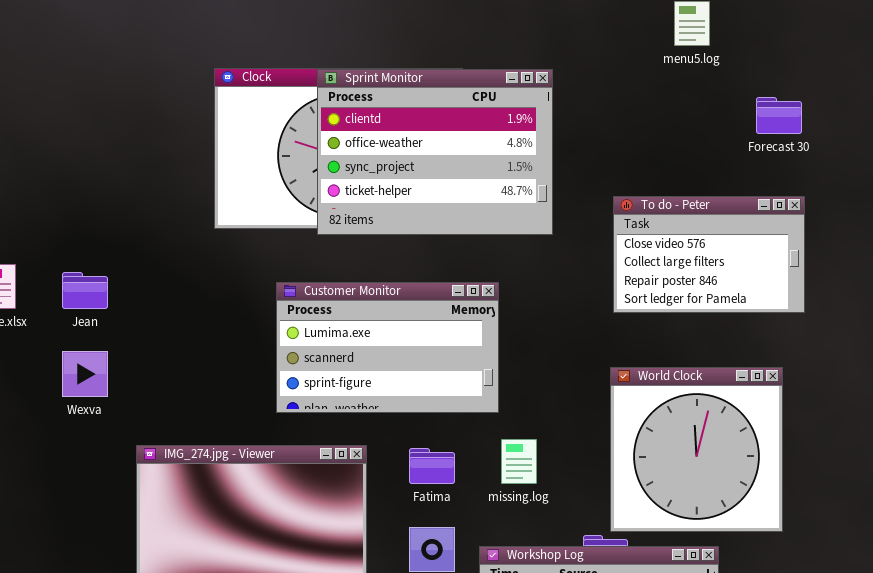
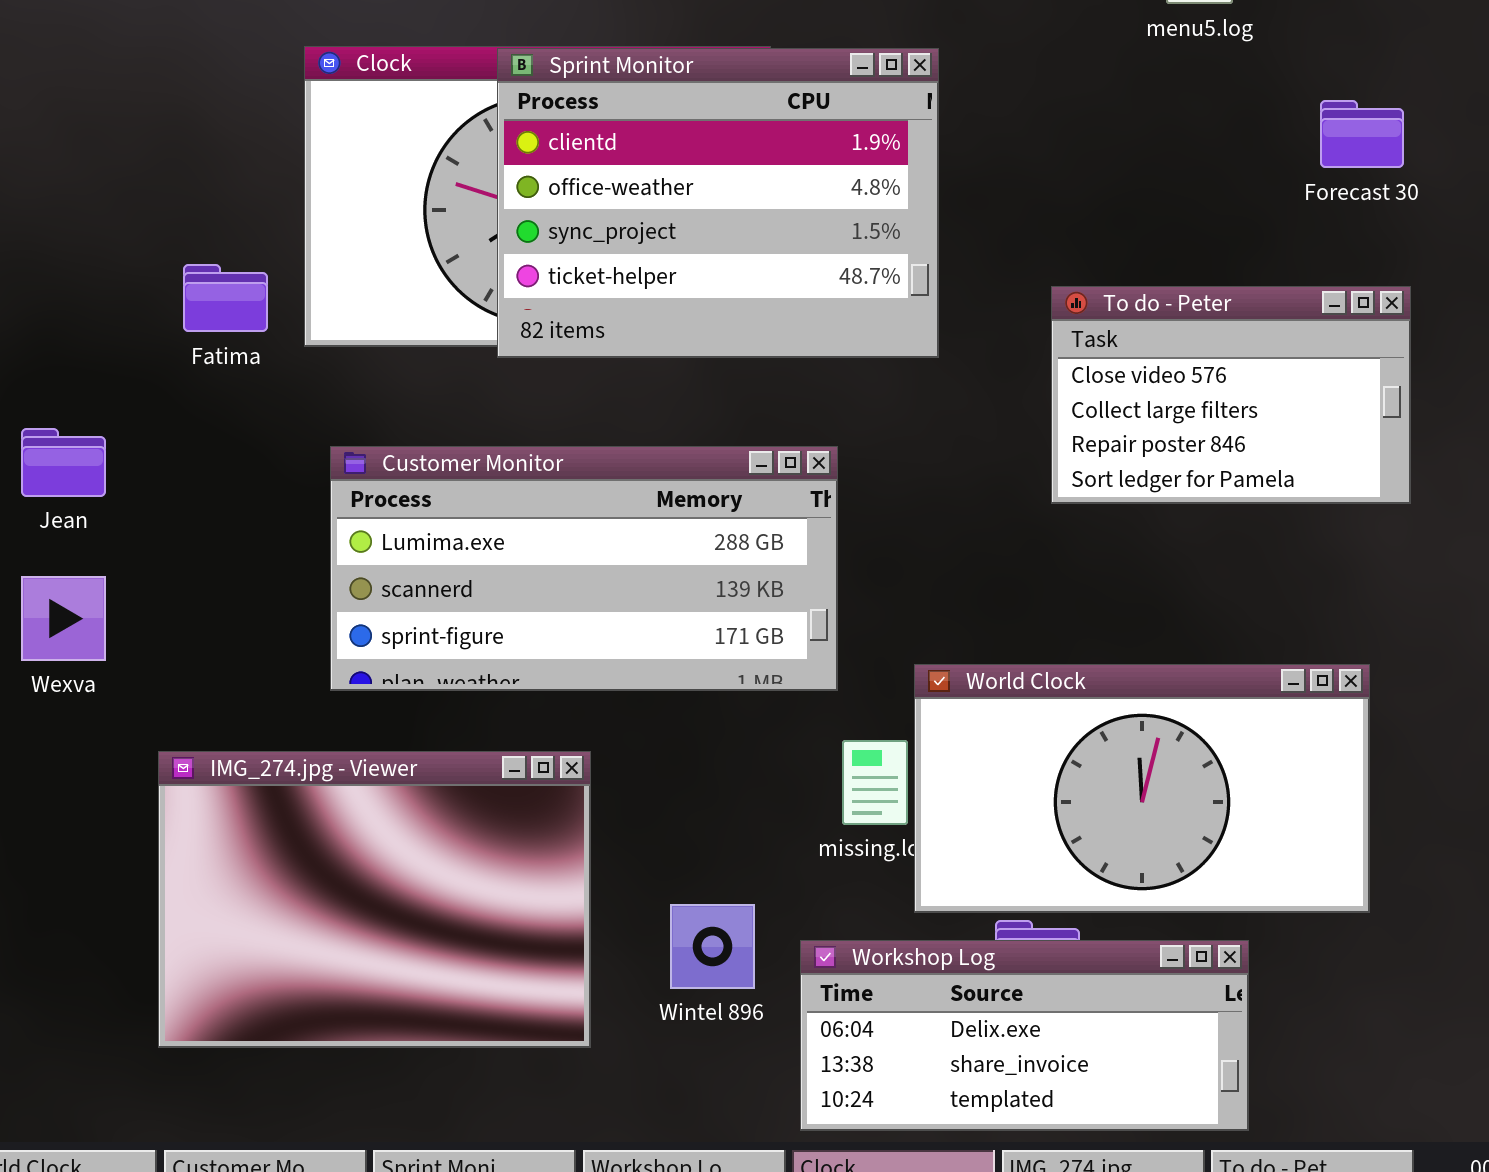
Customer Monitor: [276,282,499,413] -> [330,446,838,691], resized
World Clock: [610,367,783,532] -> [914,664,1370,913], resized
Fatima: [409,448,455,484] -> [183,264,268,332], moved

